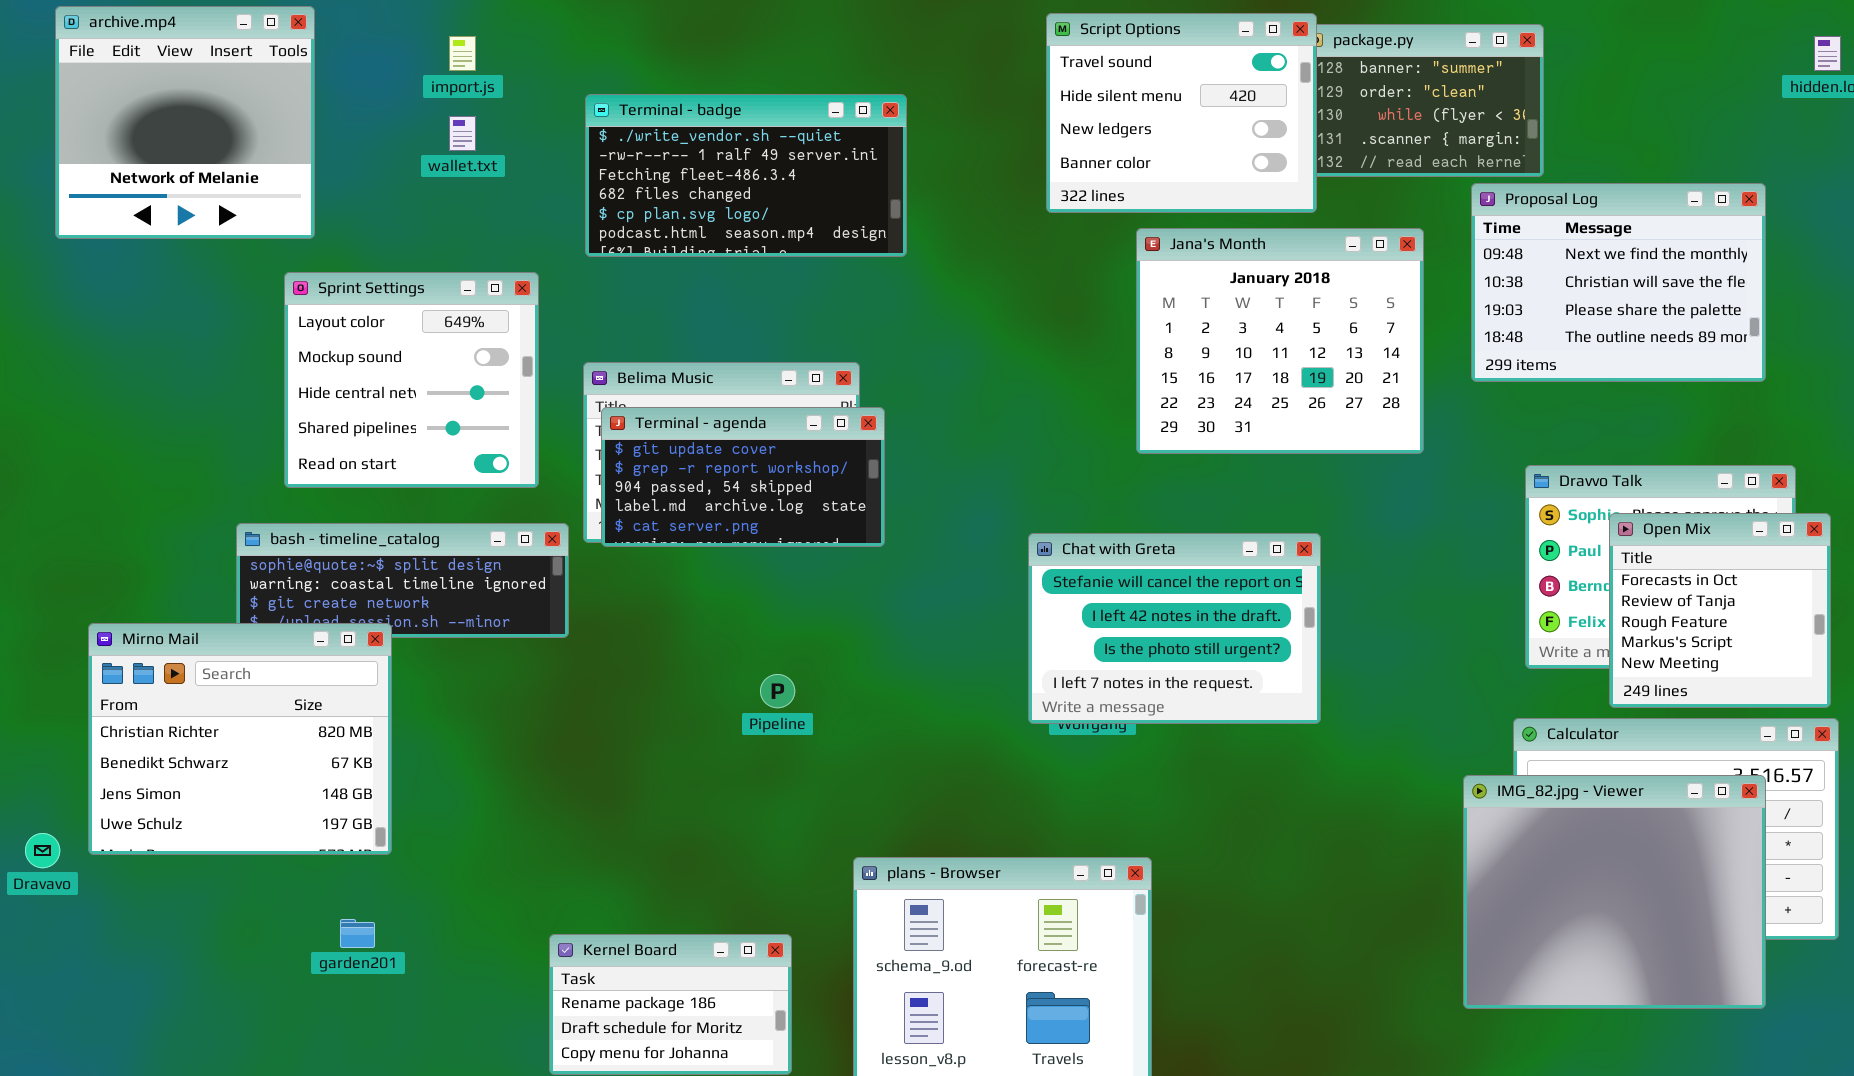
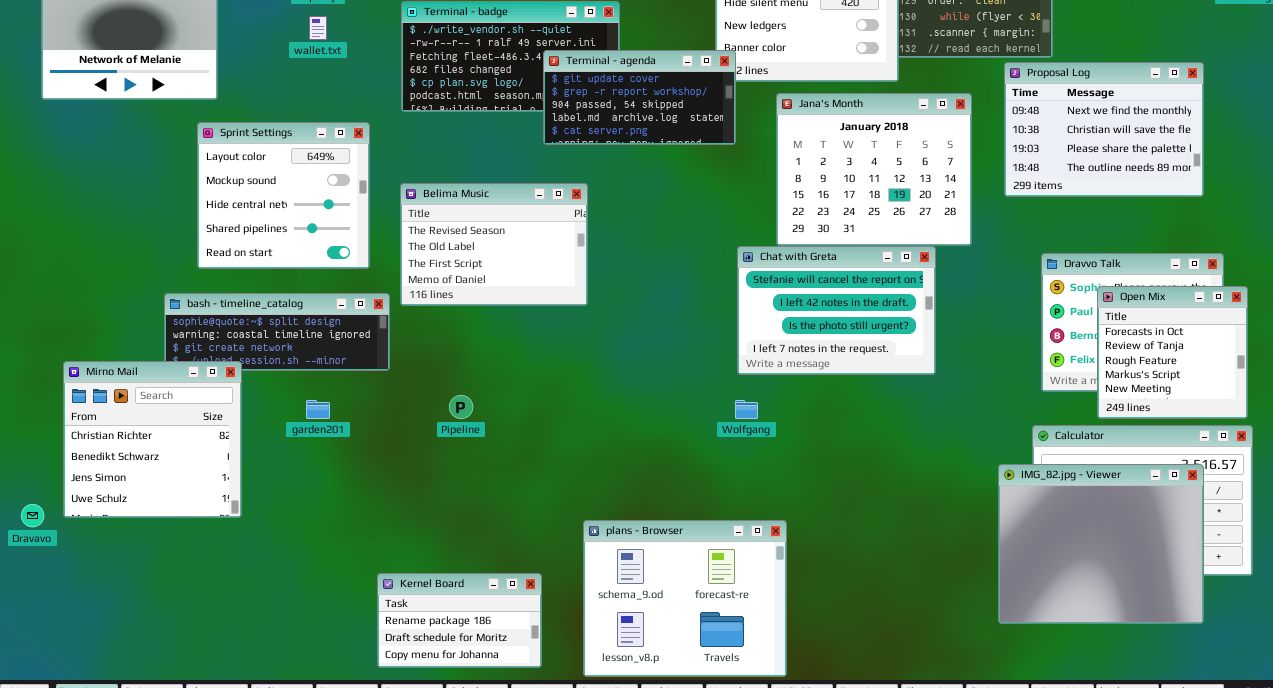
Terminal - agenda: [601,407,885,547] -> [543,50,736,145], moved
Chat with Greta: [1028,533,1321,724] -> [737,246,936,375], moved
Mirno Mail: [88,623,392,855] -> [63,361,242,518], resized
Pipeline: [760,674,795,708] -> [449,395,473,419], moved
garden201: [340,919,375,948] -> [306,400,330,419], moved

